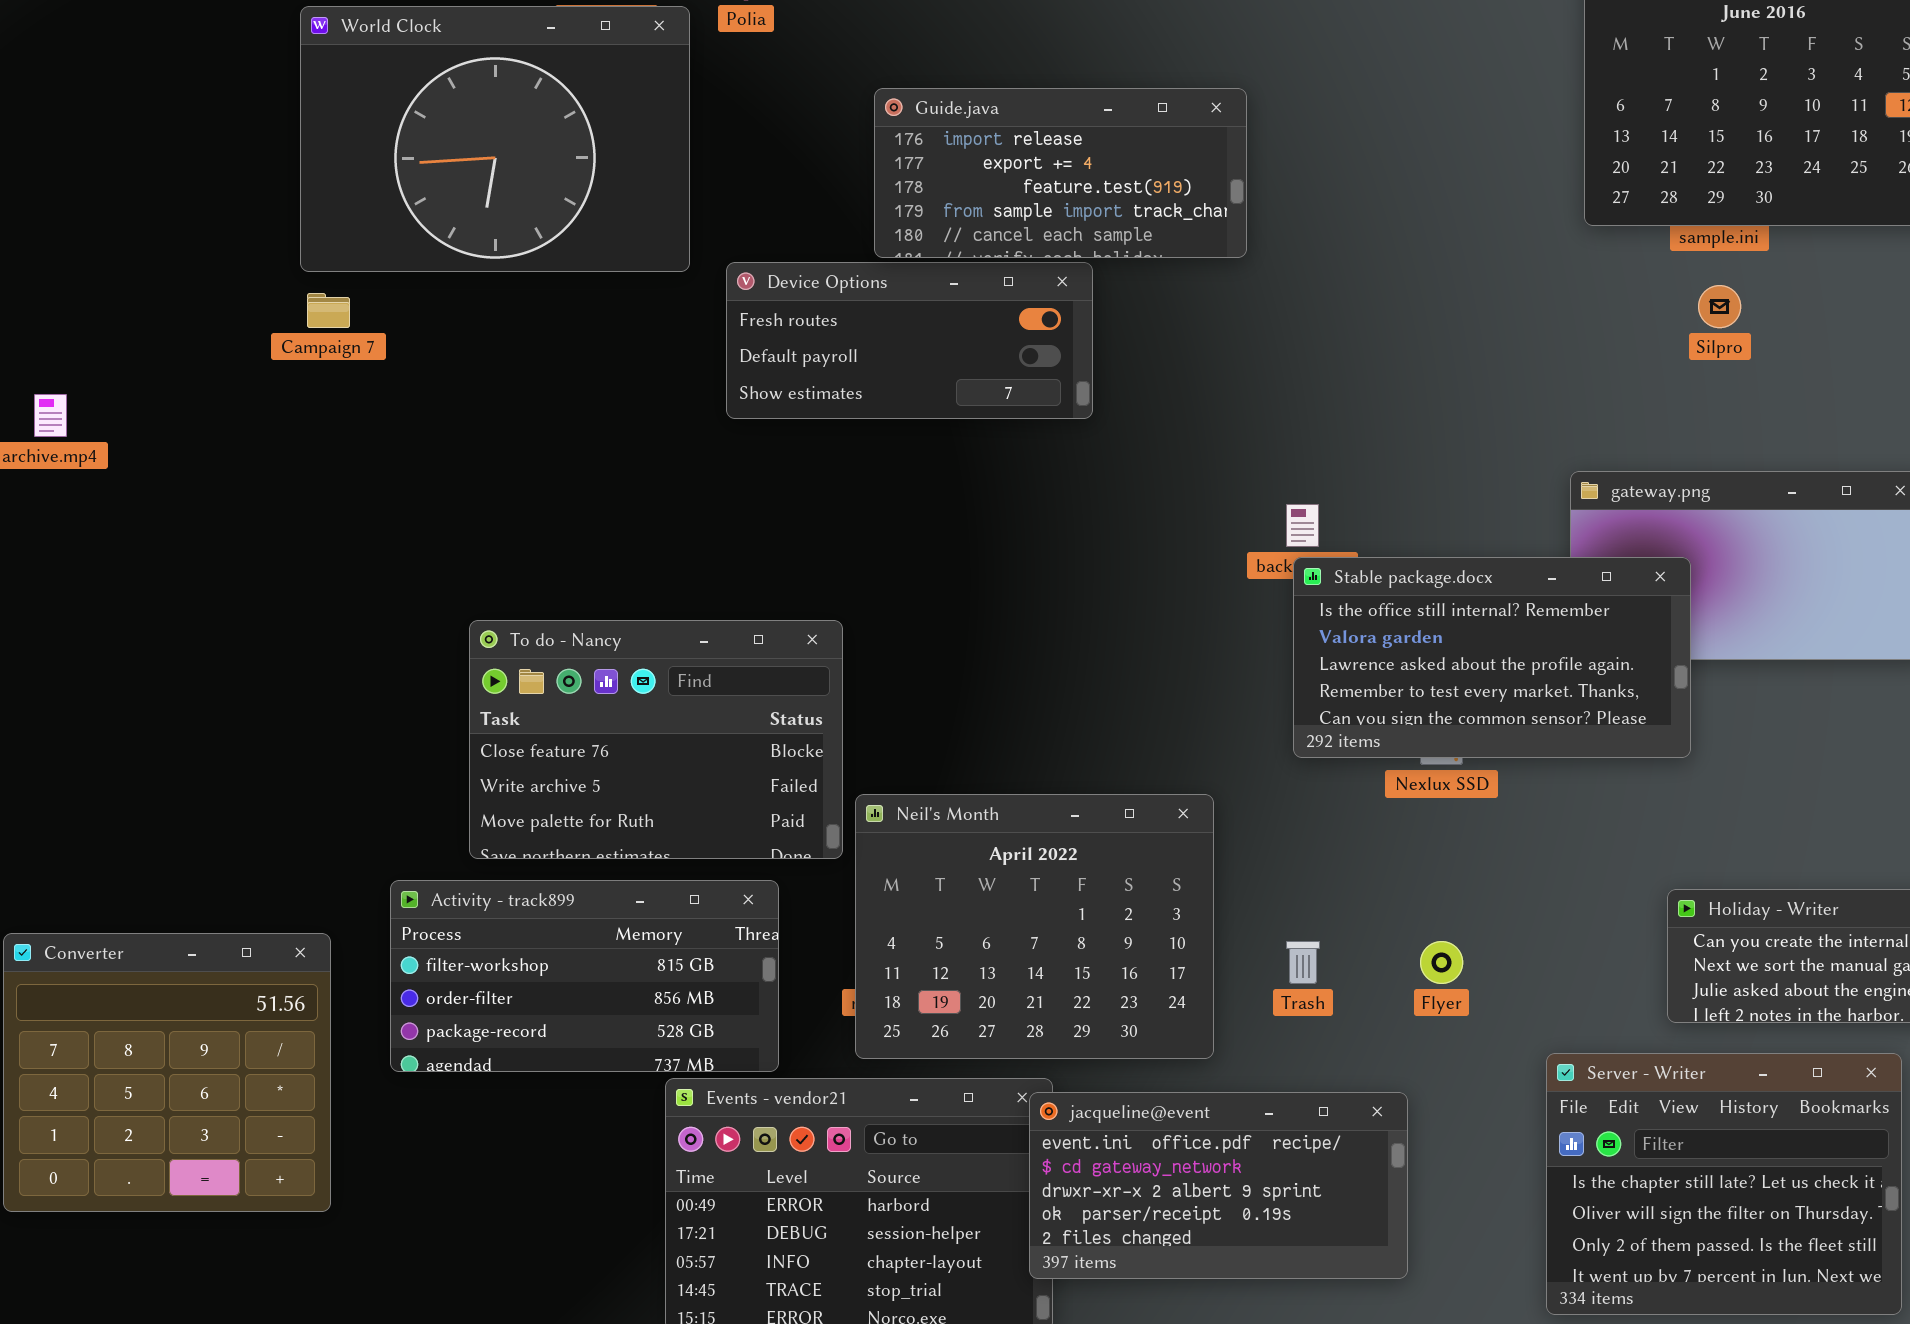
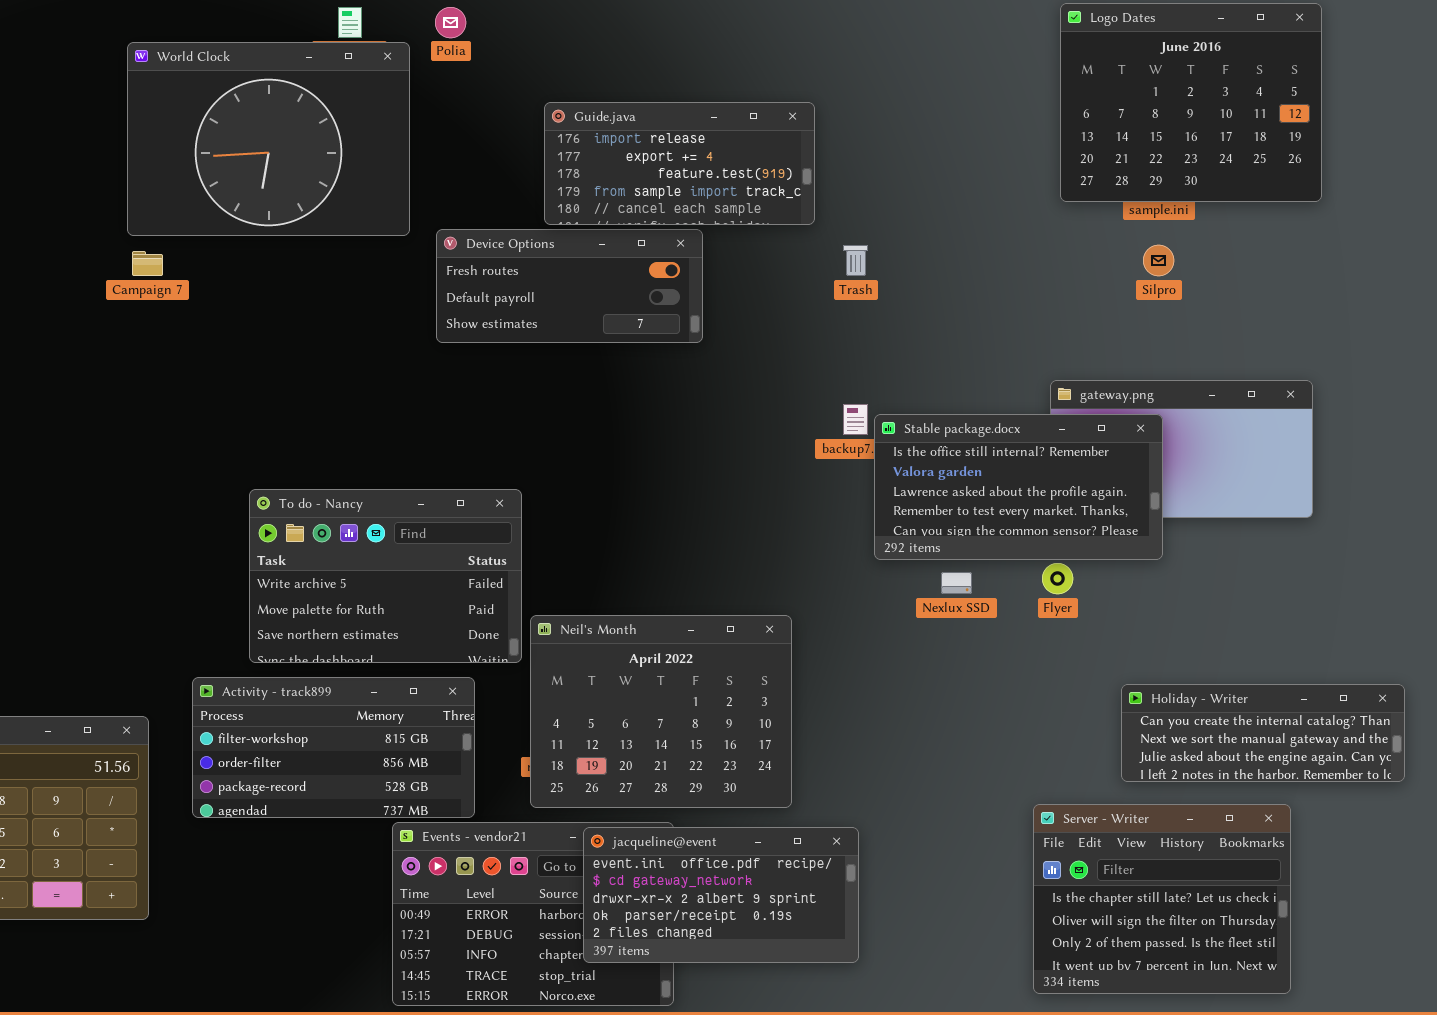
Stable package.docx: [1293,557,1691,758] -> [874,414,1163,560], moved
To do - Nancy: [469,620,843,859] -> [249,489,522,663], scrolled down 1 row
Trash: [1286,941,1320,984] -> [843,245,868,276], moved
Flyer: [1420,941,1463,984] -> [1042,563,1073,594], moved
jacqueline@event: [1029,1092,1408,1279] -> [583,827,859,963], moved

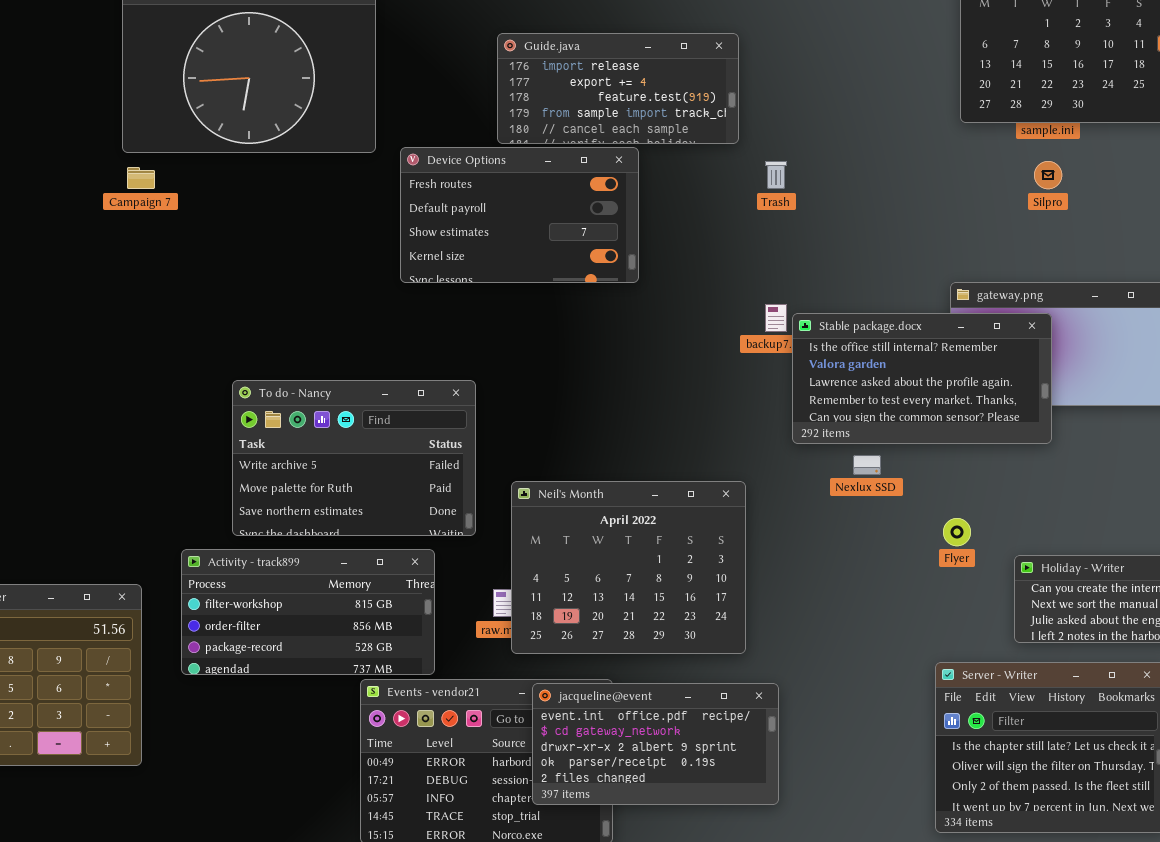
Device Options: [436,229,703,343] -> [400,147,639,283], resized
Flyer: [1042,563,1073,594] -> [943,518,971,546], moved
Neil's Month: [530,615,792,808] -> [511,481,746,654], moved

